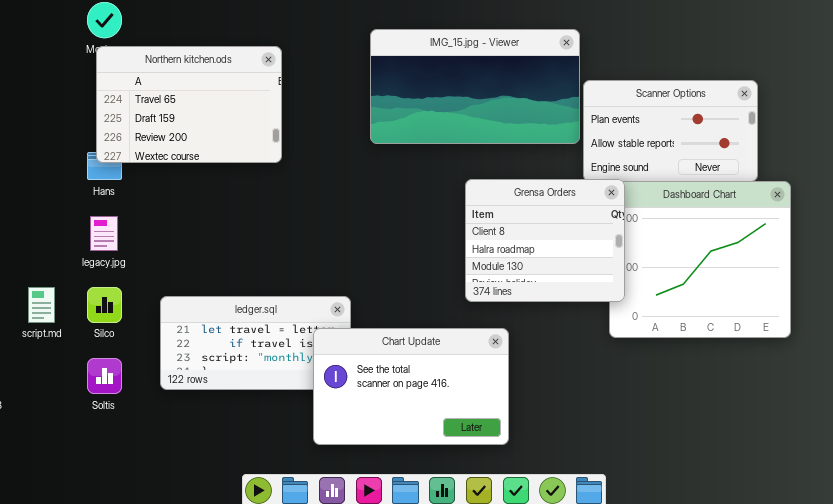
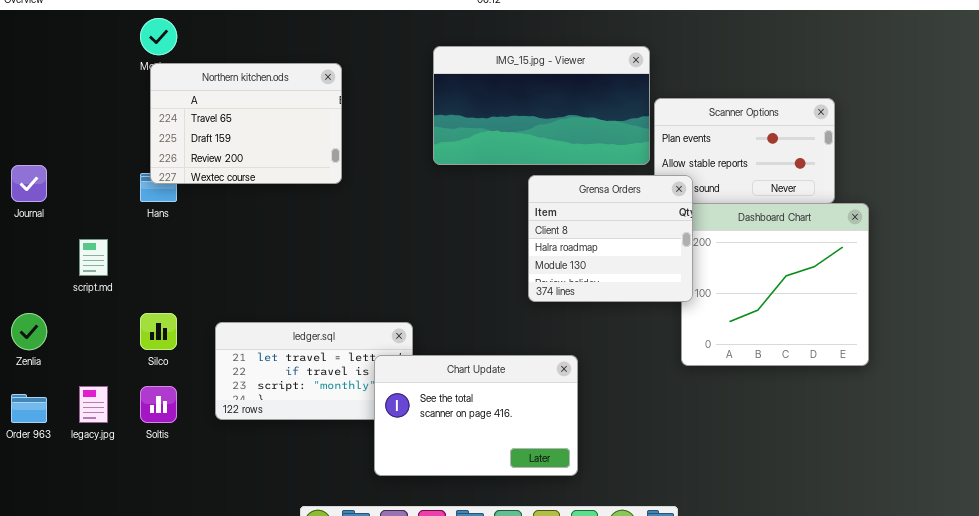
Grensa Orders: [465,179,625,302] -> [528,175,693,302], moved
legacy.jpg: [90,216,118,251] -> [79,386,108,423], moved
script.md: [28,287,55,323] -> [79,239,108,276], moved

